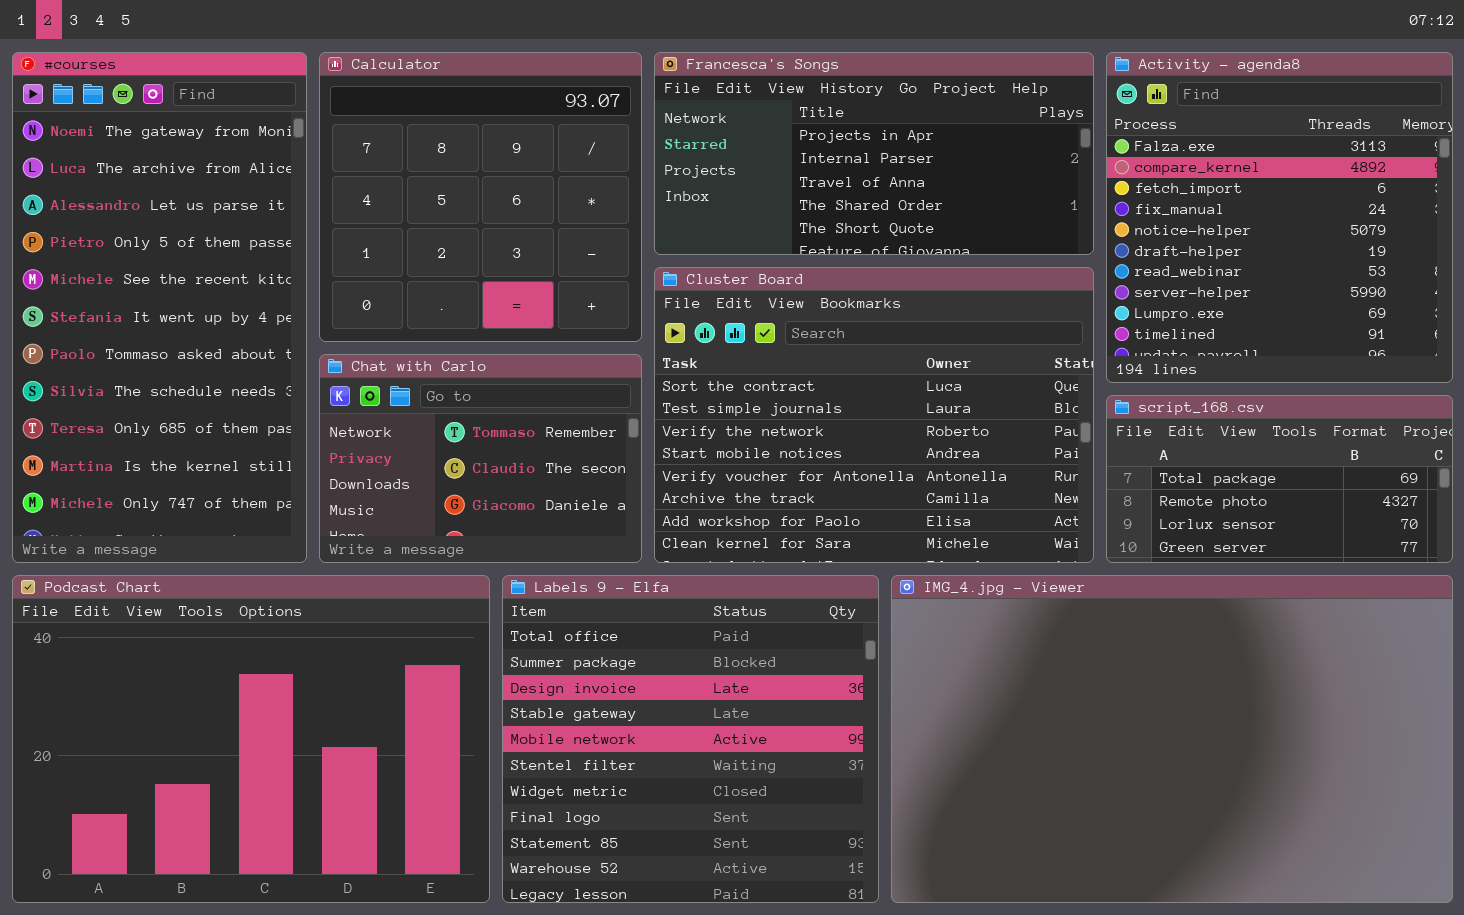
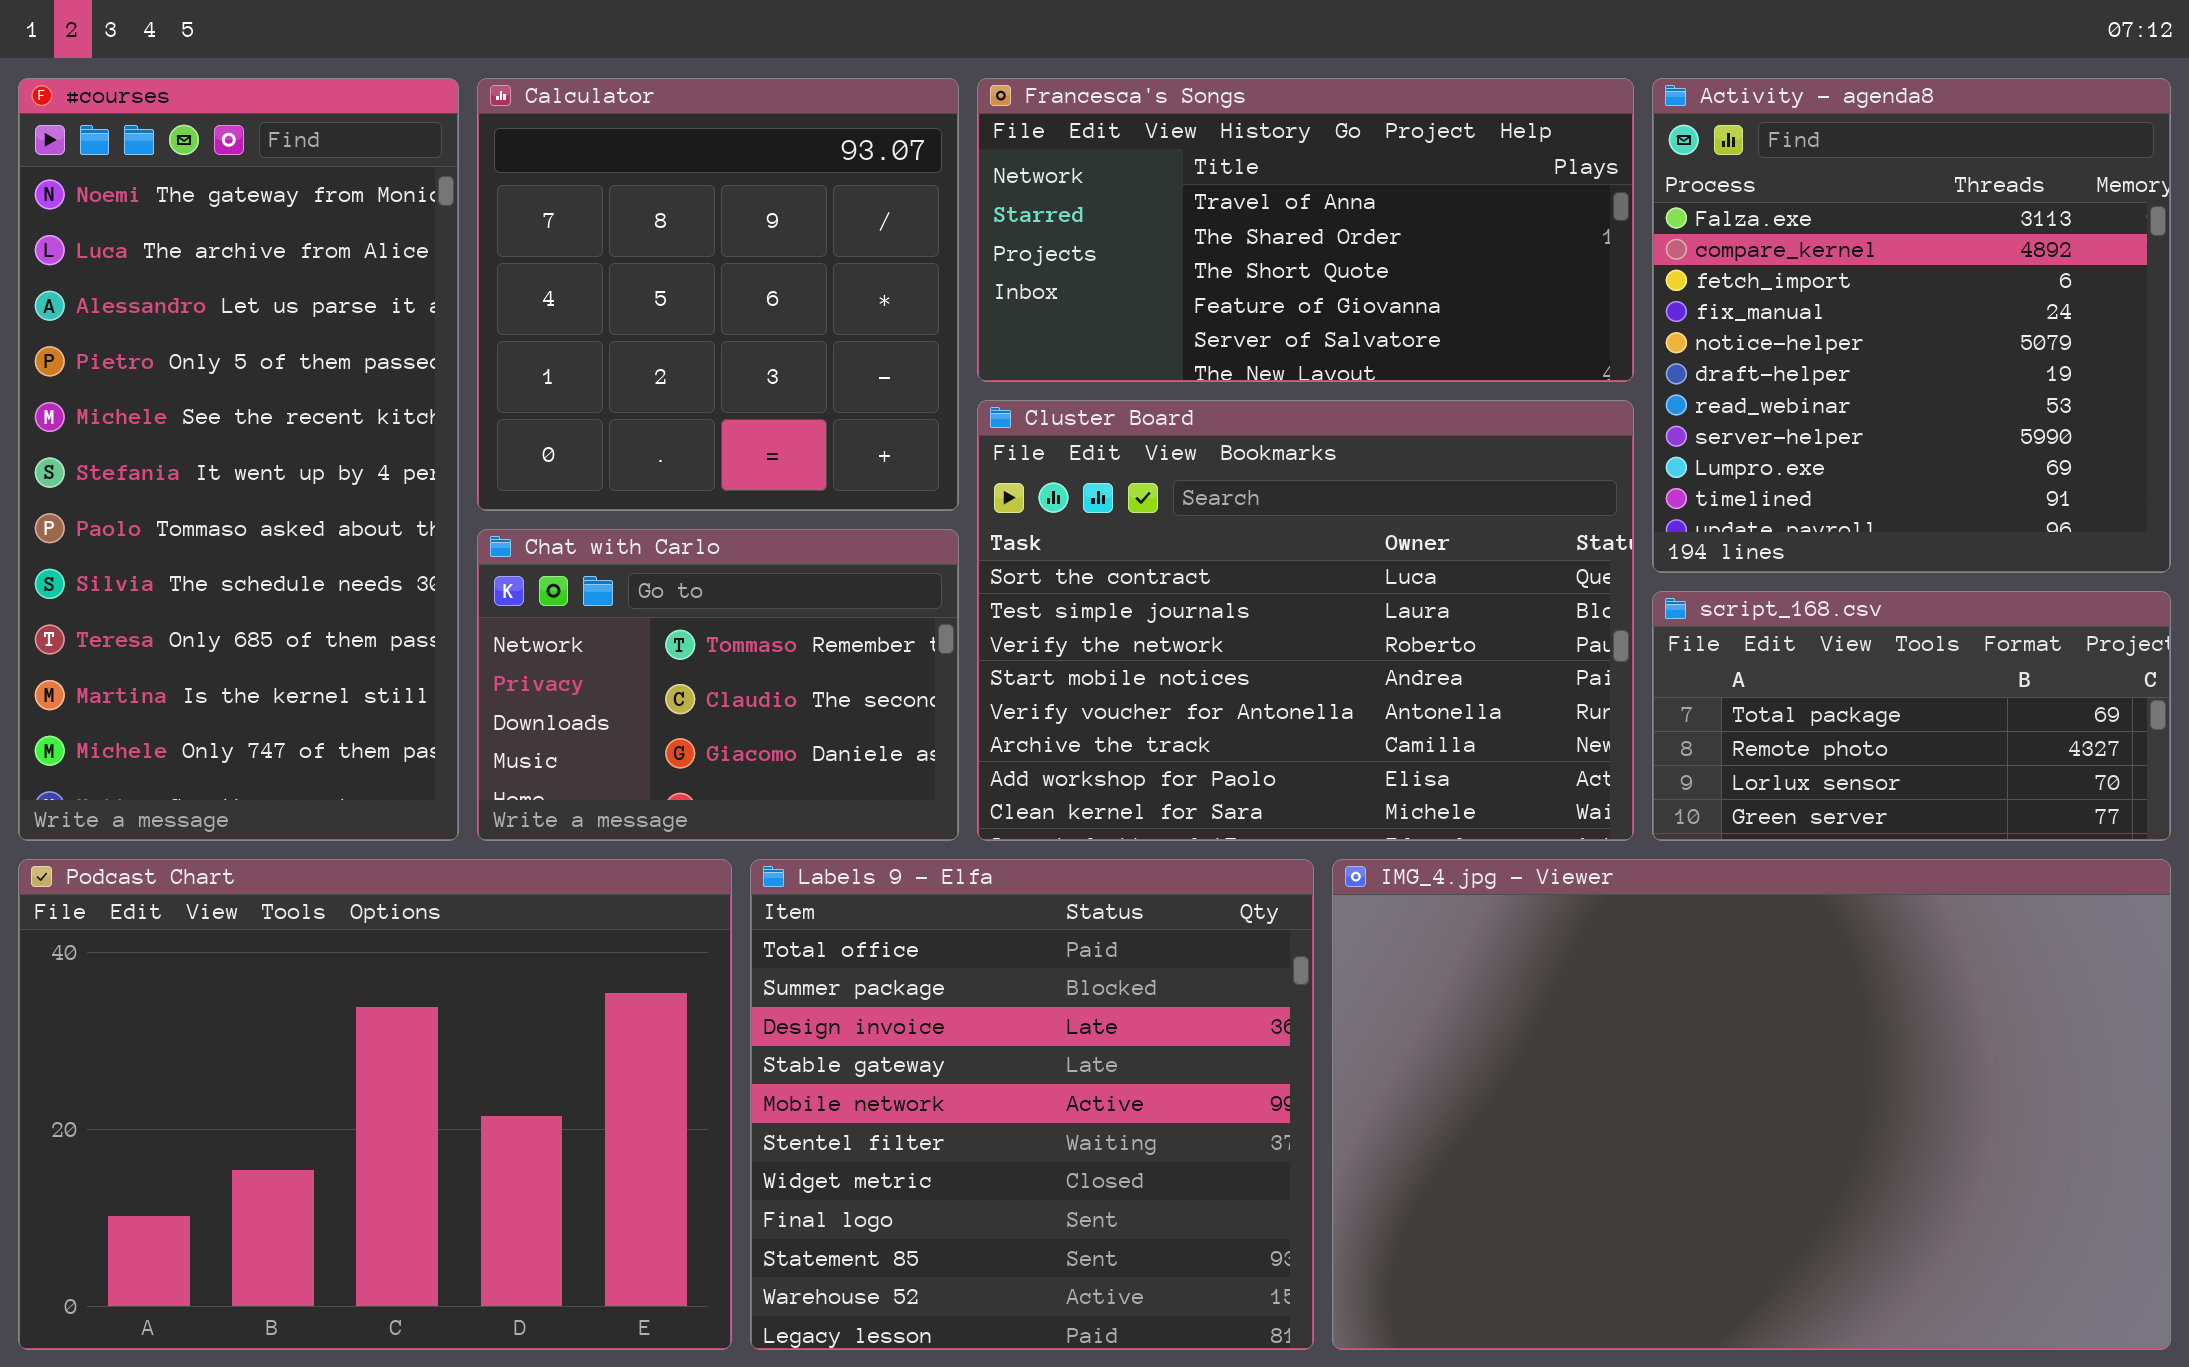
Francesca's Songs: [654,52,1094,255] -> [977,78,1634,382], scrolled down 2 rows

